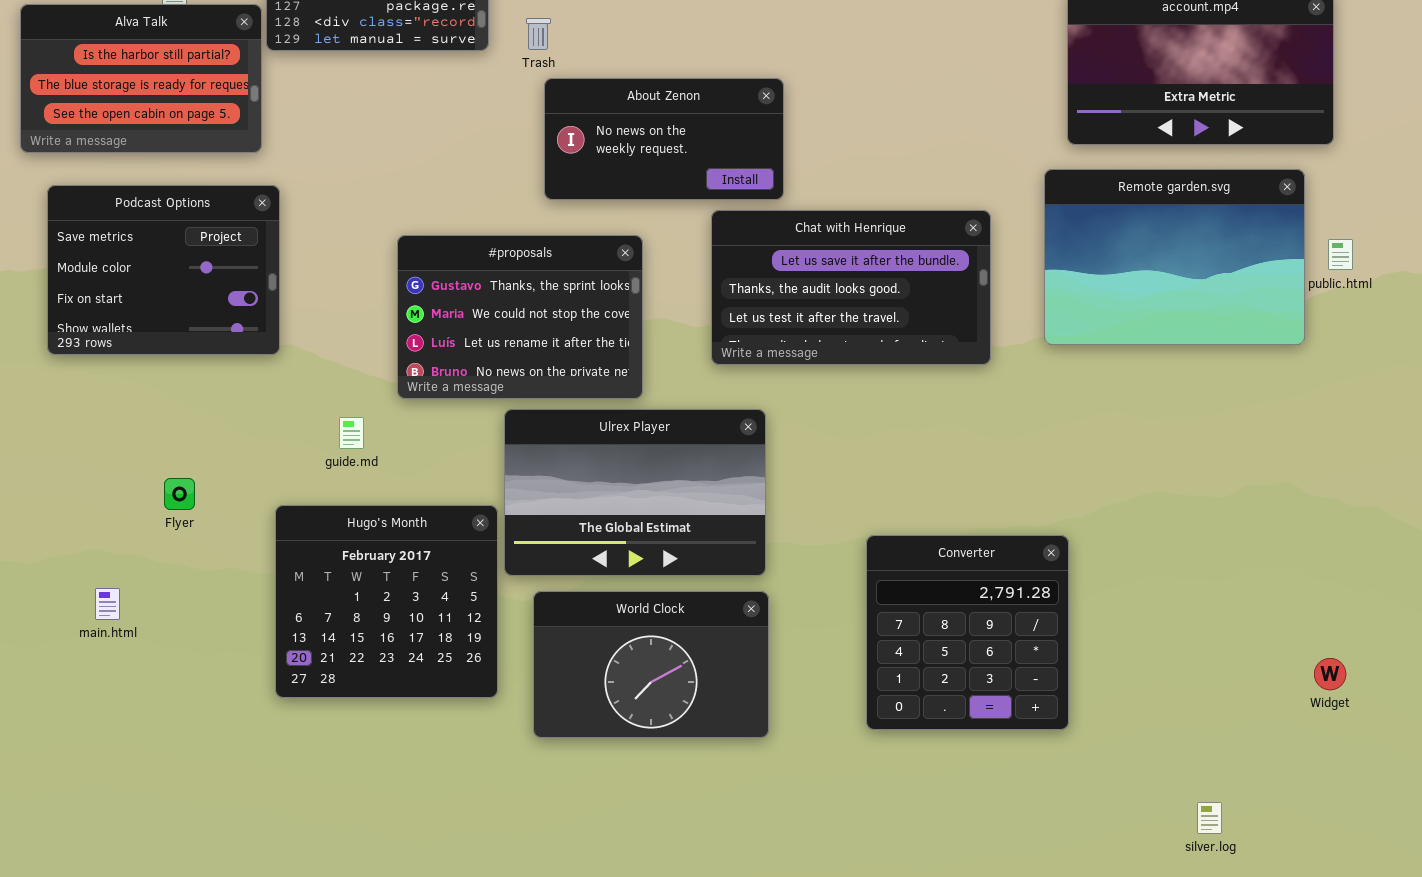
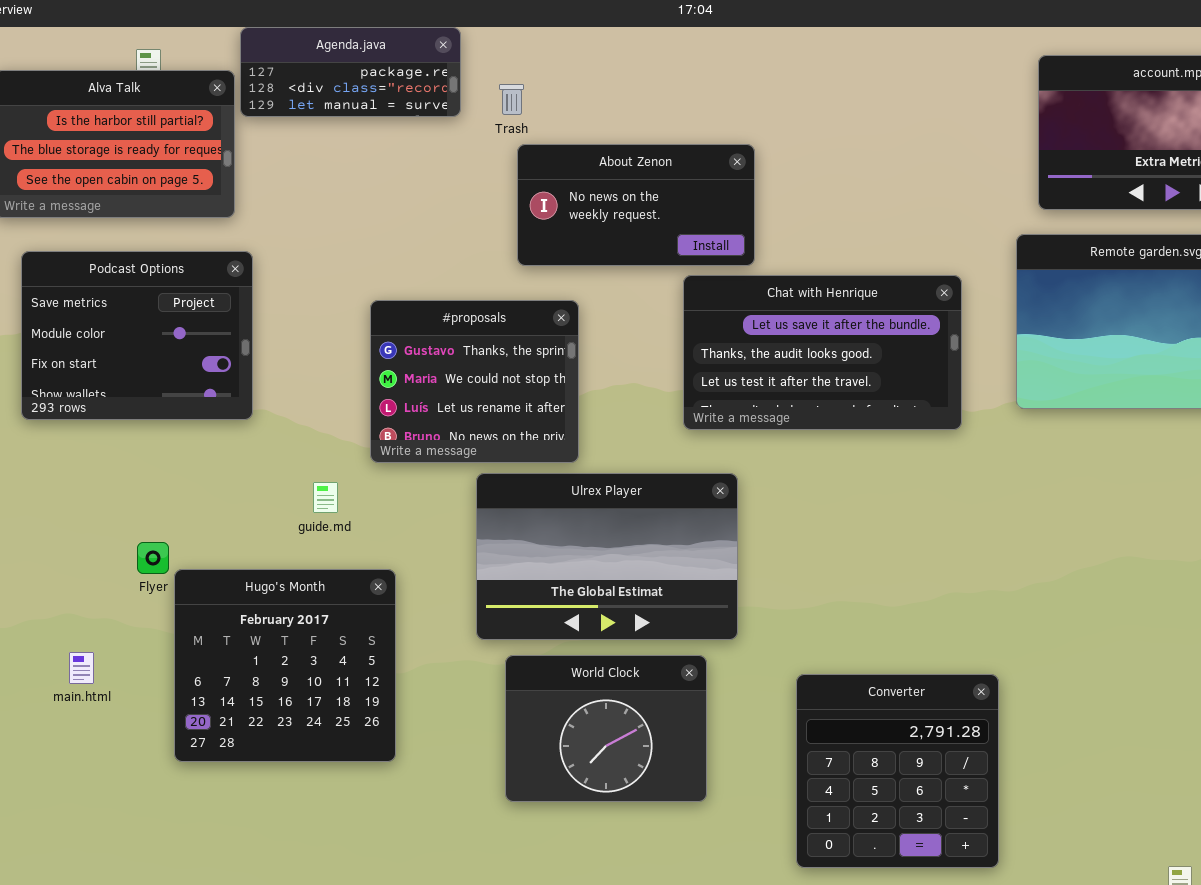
#proposals: [397,235,643,399] -> [370,300,579,463], resized
Hugo's Month: [275,505,498,698] -> [174,569,396,762], moved
Converter: [866,535,1069,730] -> [796,674,999,868], moved
World Clock: [533,591,769,738] -> [505,655,707,802], resized

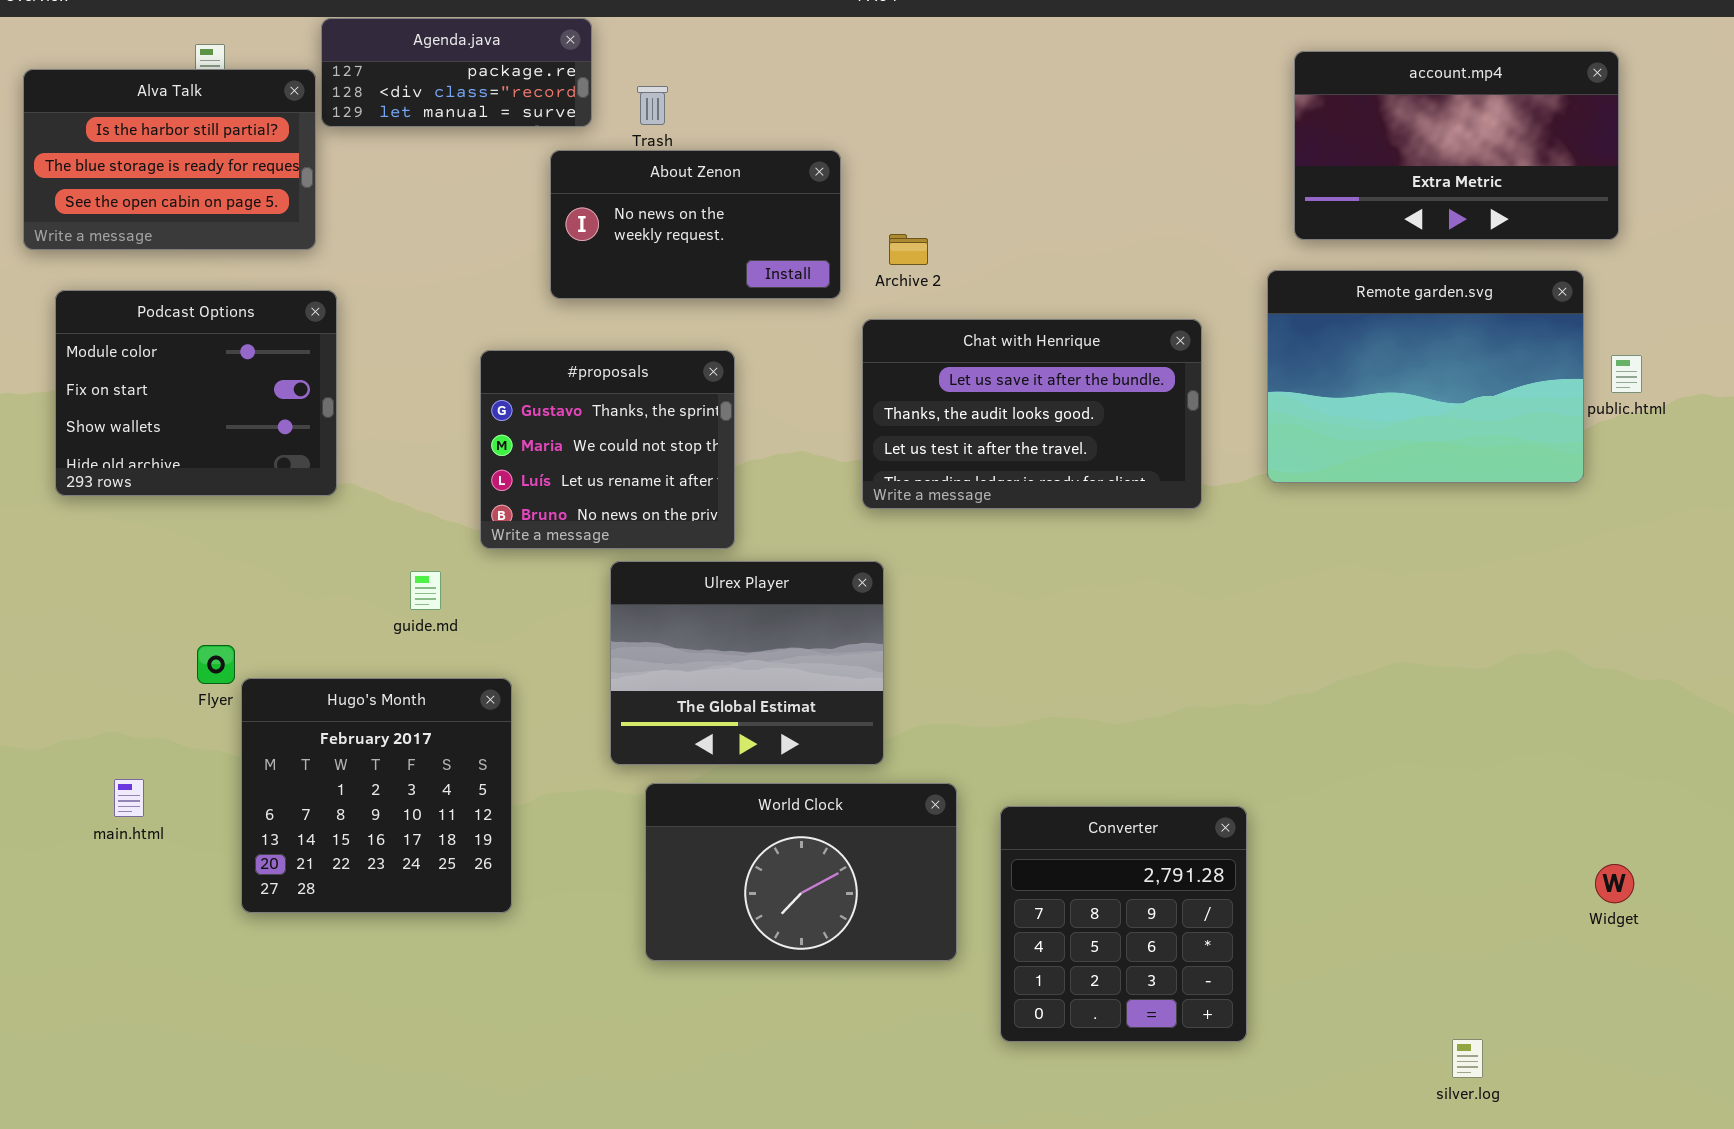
About Zenon: [517,144,755,266] -> [550,150,841,299], moved
Podcast Options: [21,251,253,420] -> [55,290,337,496], scrolled down 1 row
Ulrex Player: [476,473,738,640] -> [610,561,884,765], resized
World Clock: [505,655,707,802] -> [645,783,957,961], resized

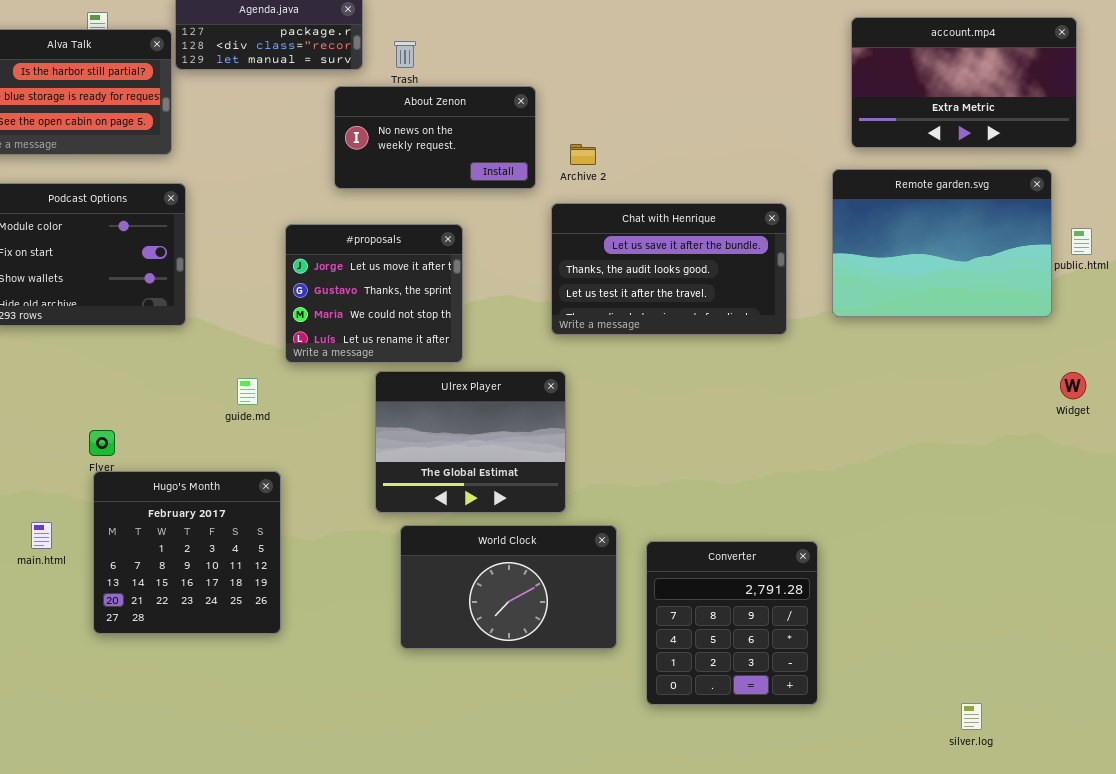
#proposals: [480,350,735,549] -> [285,224,463,363], scrolled up 1 row
Hugo's Month: [241,678,512,913] -> [93,471,281,634], moved
Widget: [1595,864,1634,903] -> [1060,372,1086,399], moved

